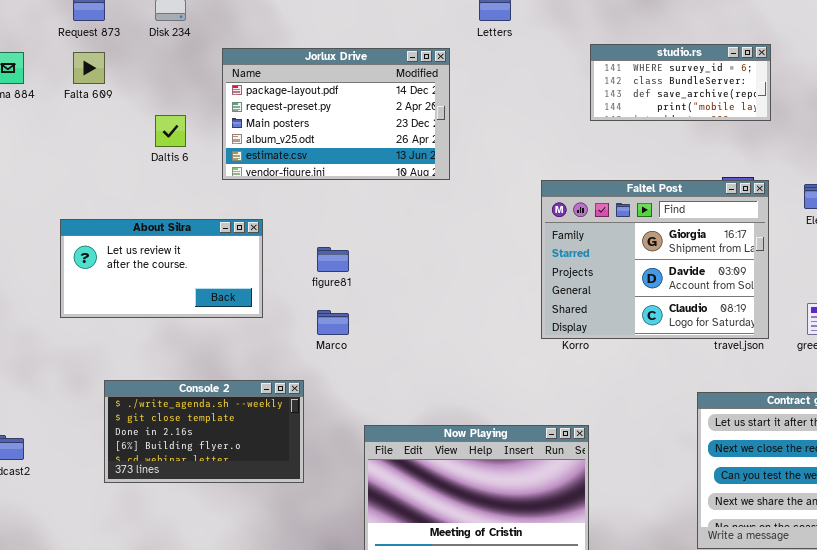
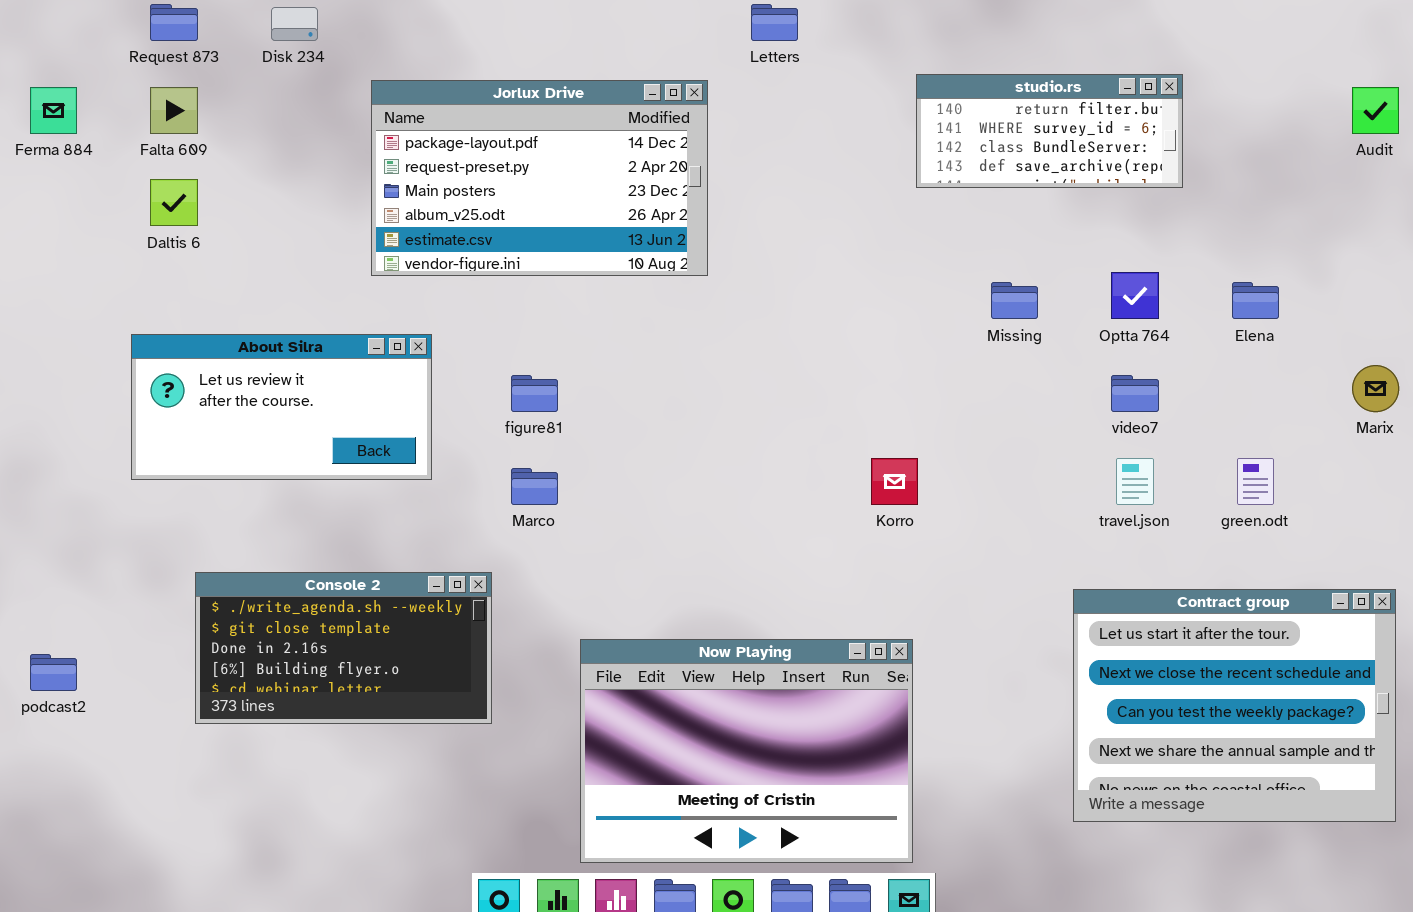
studio.rs: [590,44,771,121] -> [916,74,1183,188], scrolled up 1 row
Daltis 6: [155,115,186,147] -> [150,179,198,226], moved
Faltel Post: [541,180,769,339] -> none, closed

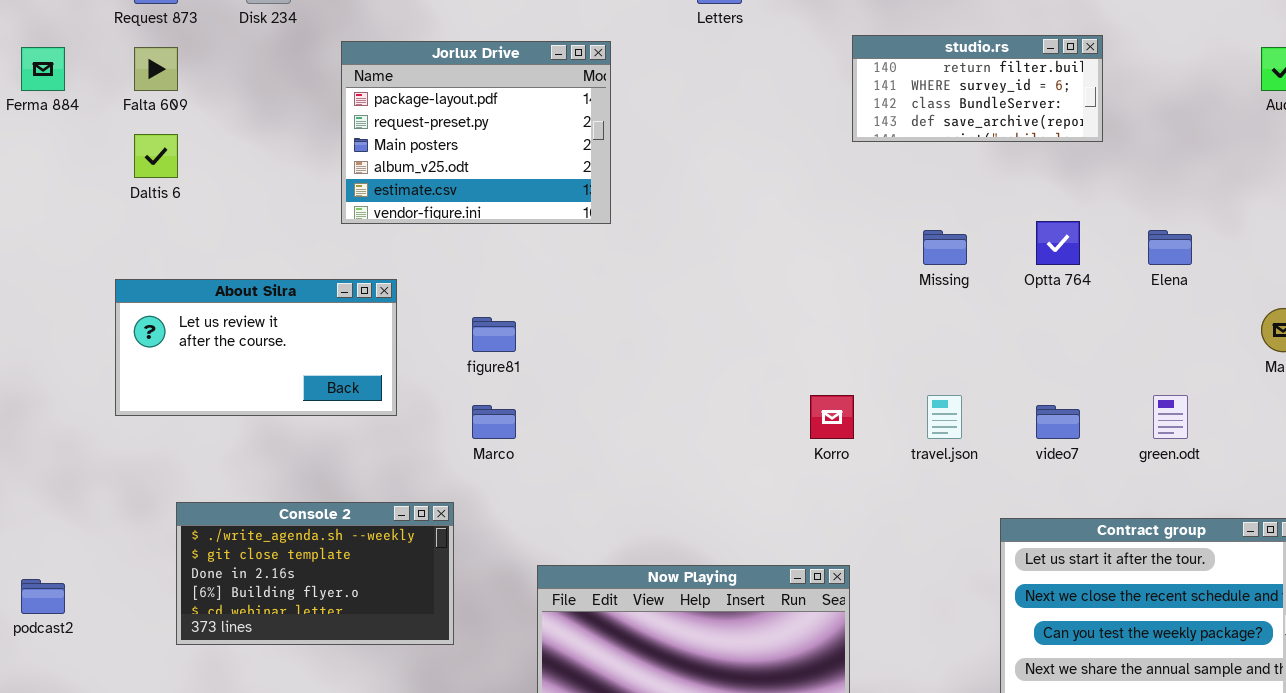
Jorlux Drive: [371,80,708,276] -> [341,41,611,224], resized
video7: [1111,375,1159,412] -> [1036,405,1080,439], moved
travel.json: [1116,458,1154,505] -> [927,395,962,439], moved

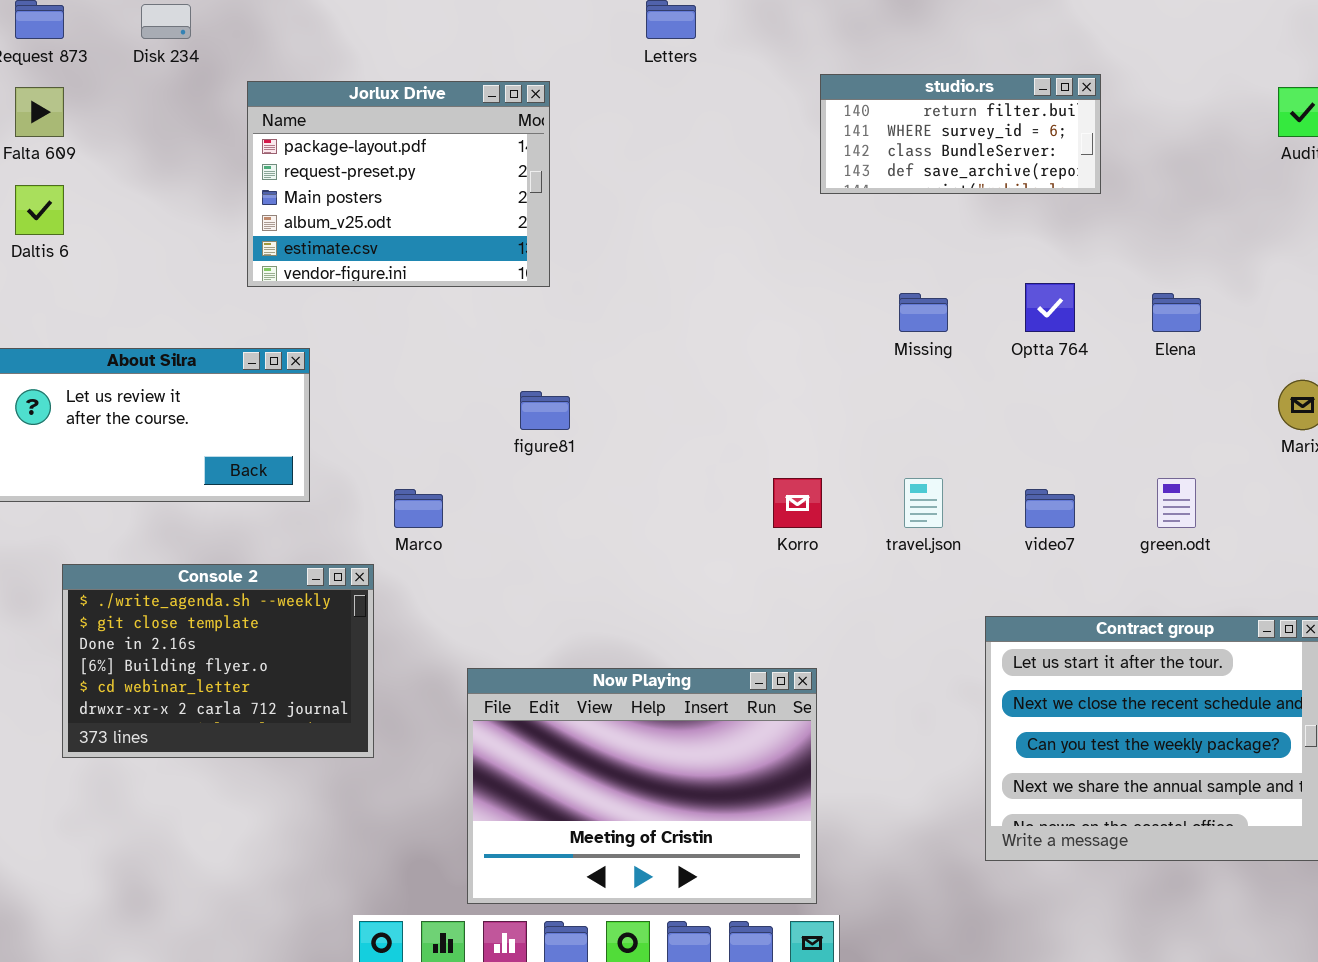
figure81: [472,317,516,352] -> [520,391,570,430], moved
Console 2: [176,502,454,645] -> [62,564,374,758], resized

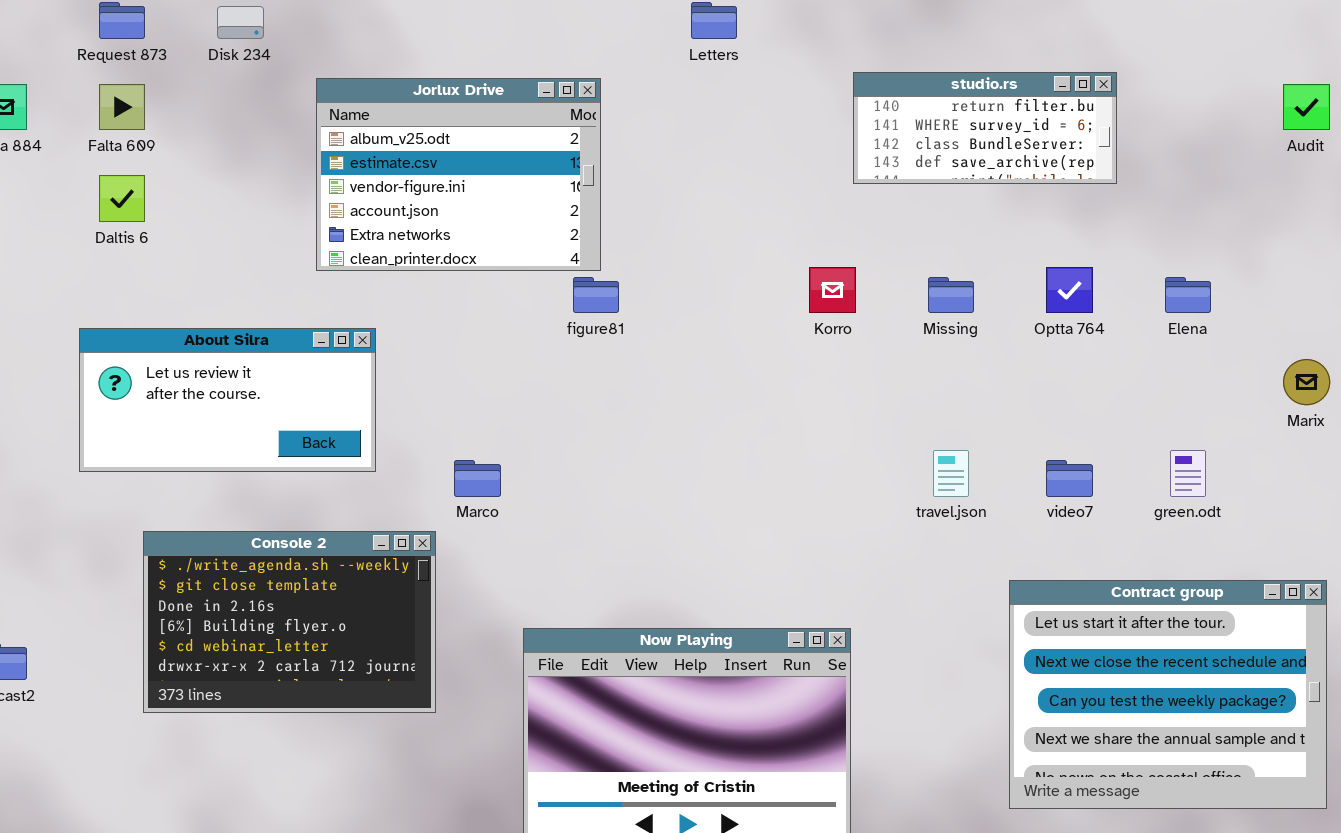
Jorlux Drive: [247,81,550,287] -> [316,78,601,271], scrolled down 3 rows
figure81: [520,391,570,430] -> [573,277,619,313], moved
Korro: [773,478,822,528] -> [809,267,856,313], moved

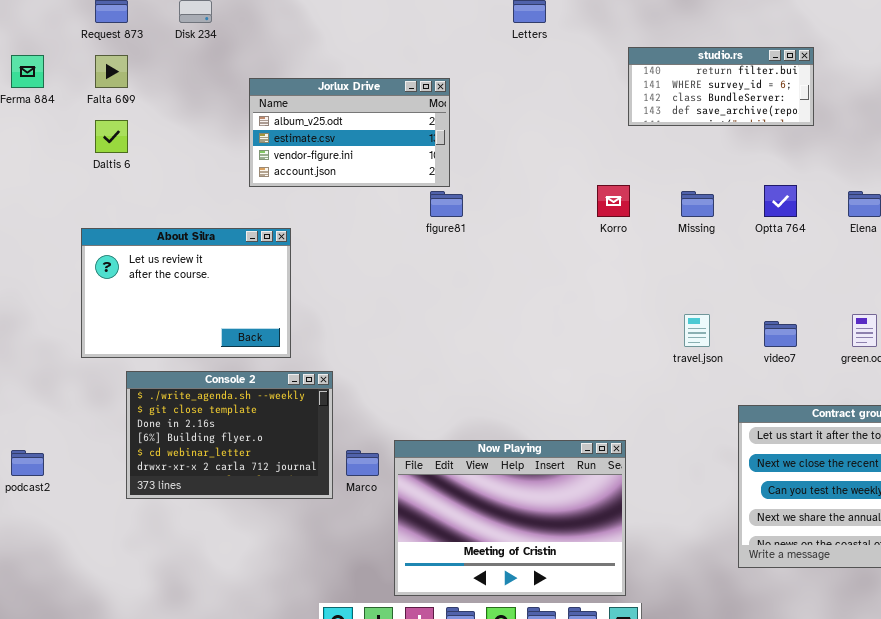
Jorlux Drive: [316,78,601,271] -> [249,78,450,187], resized
About Silra: [79,328,376,472] -> [81,228,291,358], resized
Marco: [454,460,501,497] -> [346,450,379,476], moved

